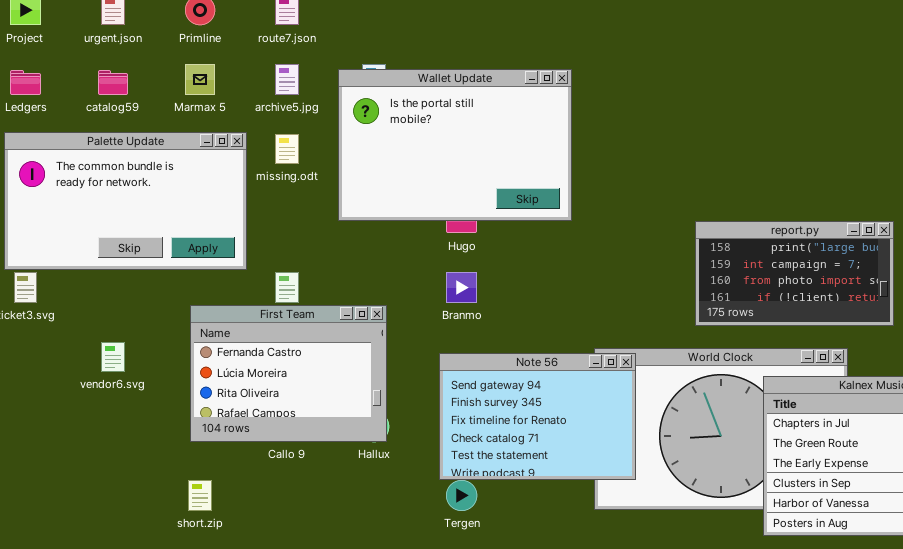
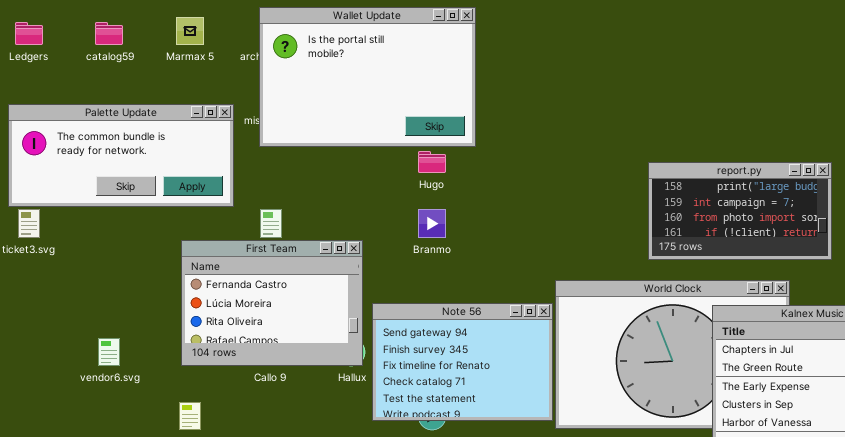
Wallet Update: [338,69,572,221] -> [259,7,476,147], moved
Palette Update: [4,132,247,270] -> [8,104,234,207], resized
vendor6.svg: [101,342,125,372] -> [98,338,120,366], moved
Note 56: [439,353,636,480] -> [372,303,553,421], moved

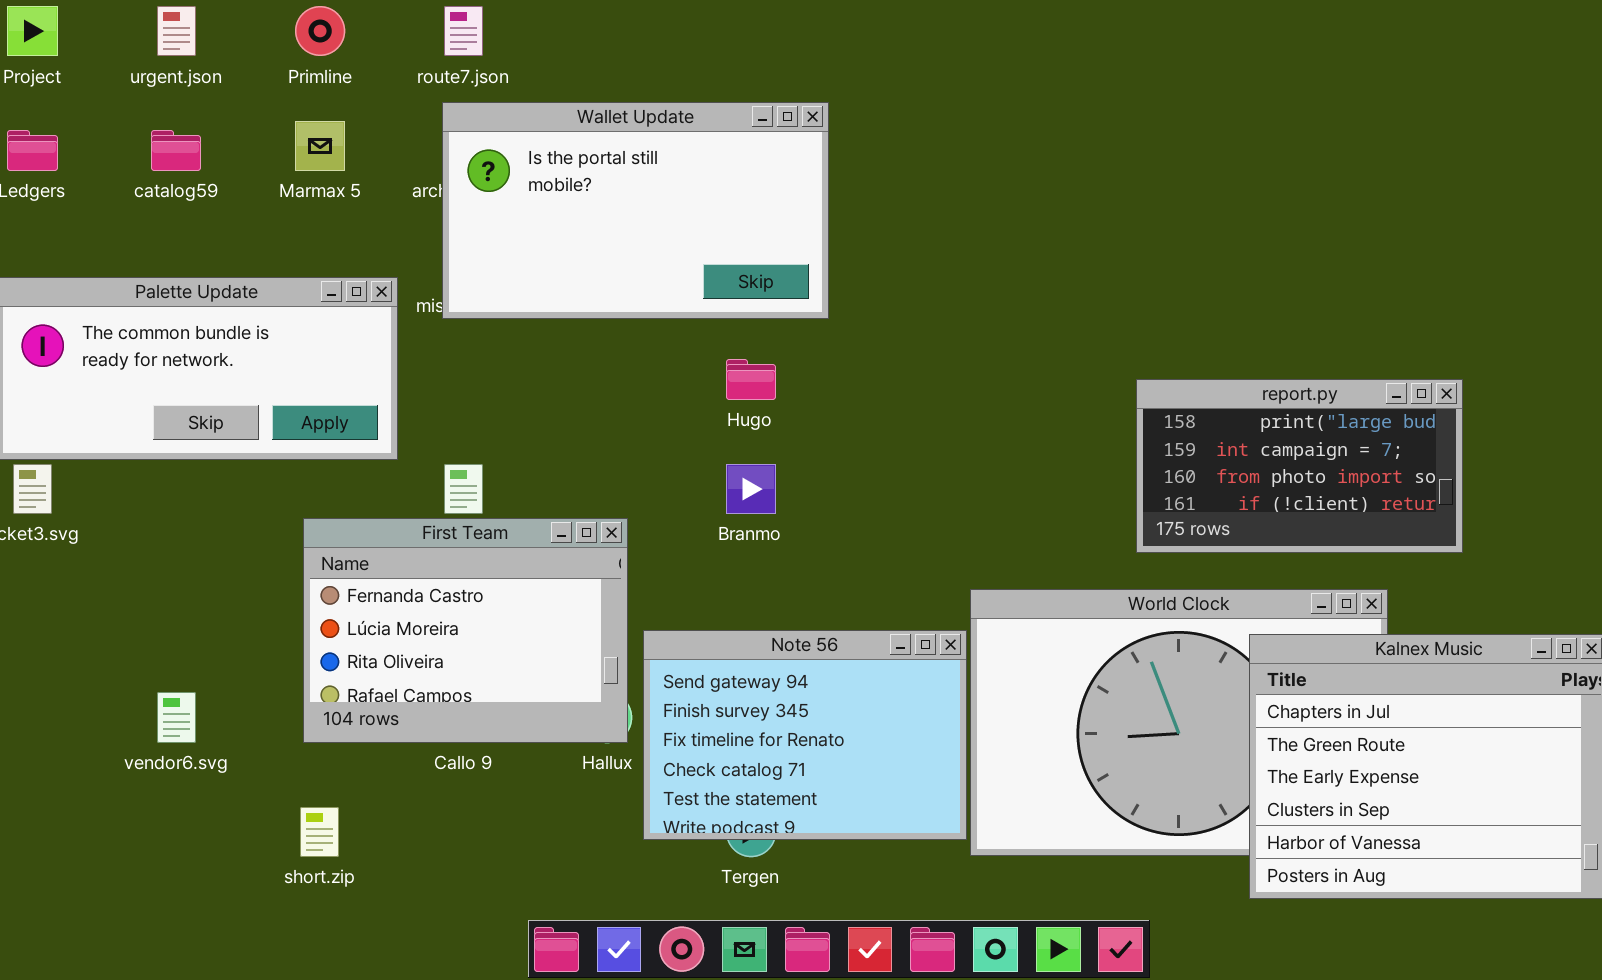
Wallet Update: [259,7,476,147] -> [442,102,829,319], resized

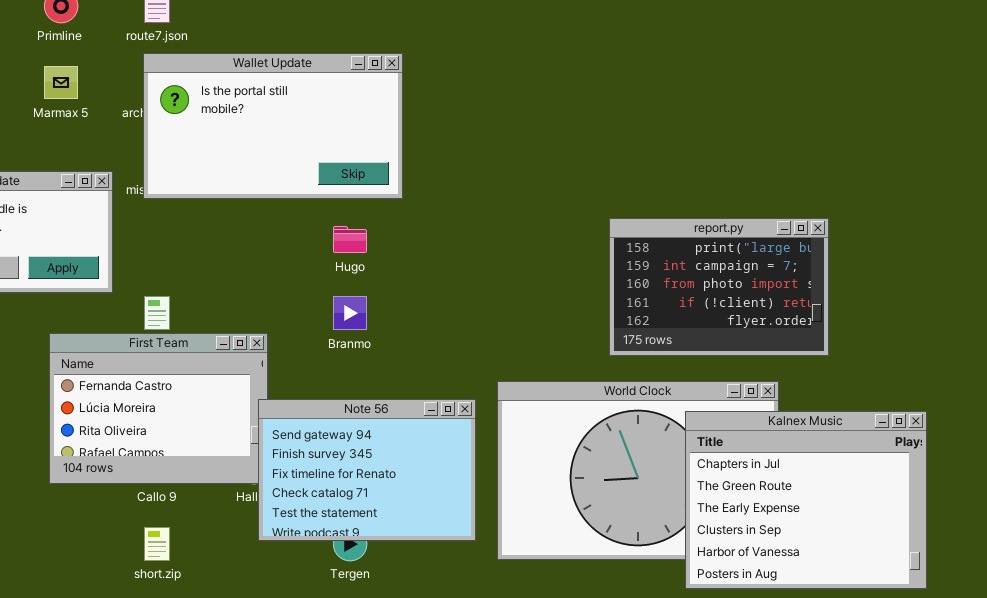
report.py: [1136,379,1463,553] -> [609,218,829,356], resized
Note 56: [643,630,967,840] -> [258,399,476,541], moved
short.zip: [300,807,339,857] -> [144,527,170,561], moved

